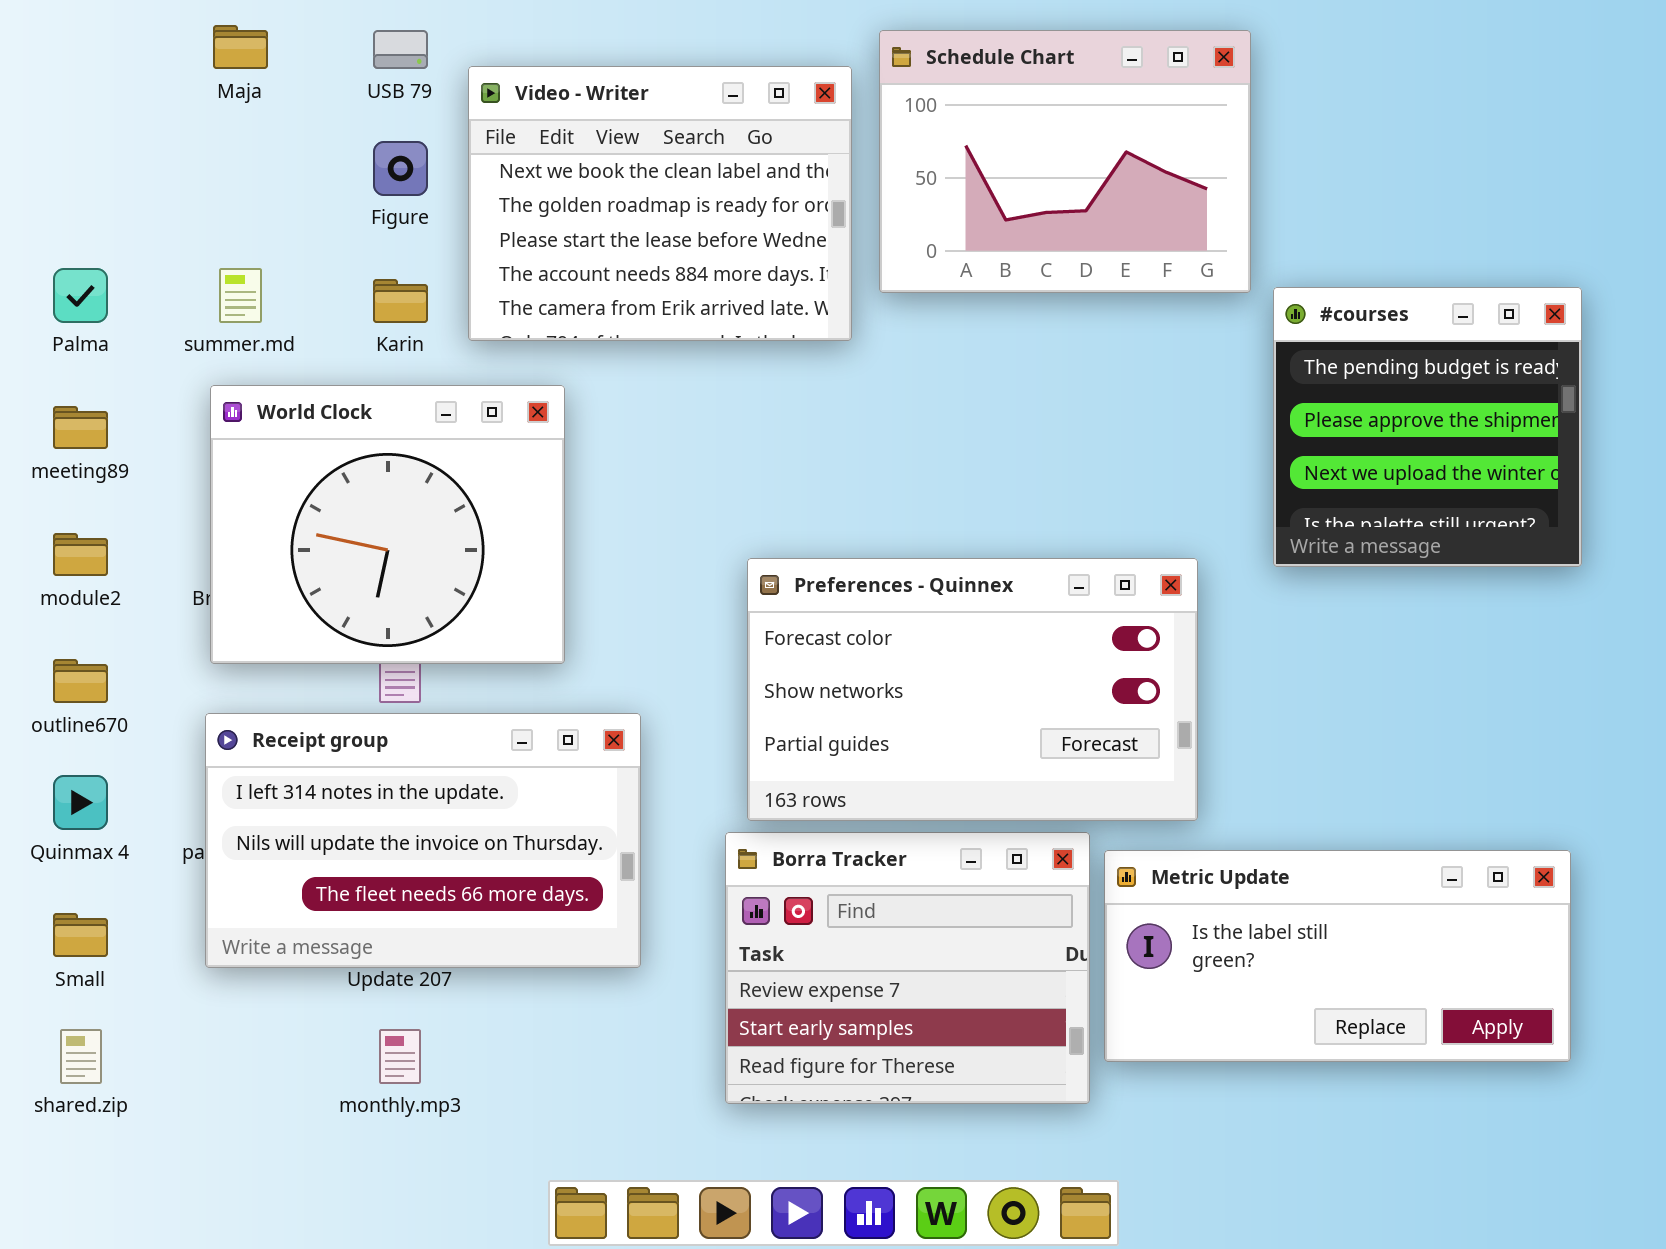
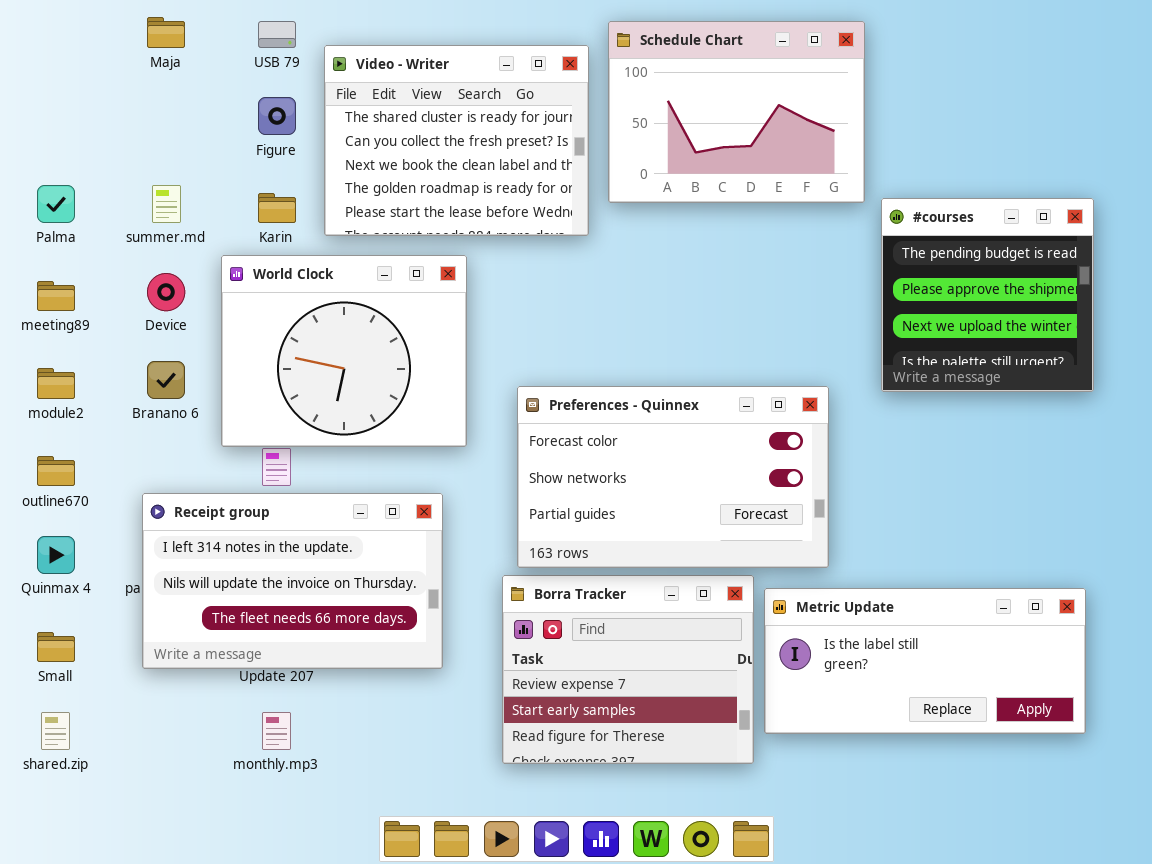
Video - Writer: [468,66,852,341] -> [324,45,589,236], scrolled up 2 rows
World Clock: [210,385,565,664] -> [221,255,467,447], moved

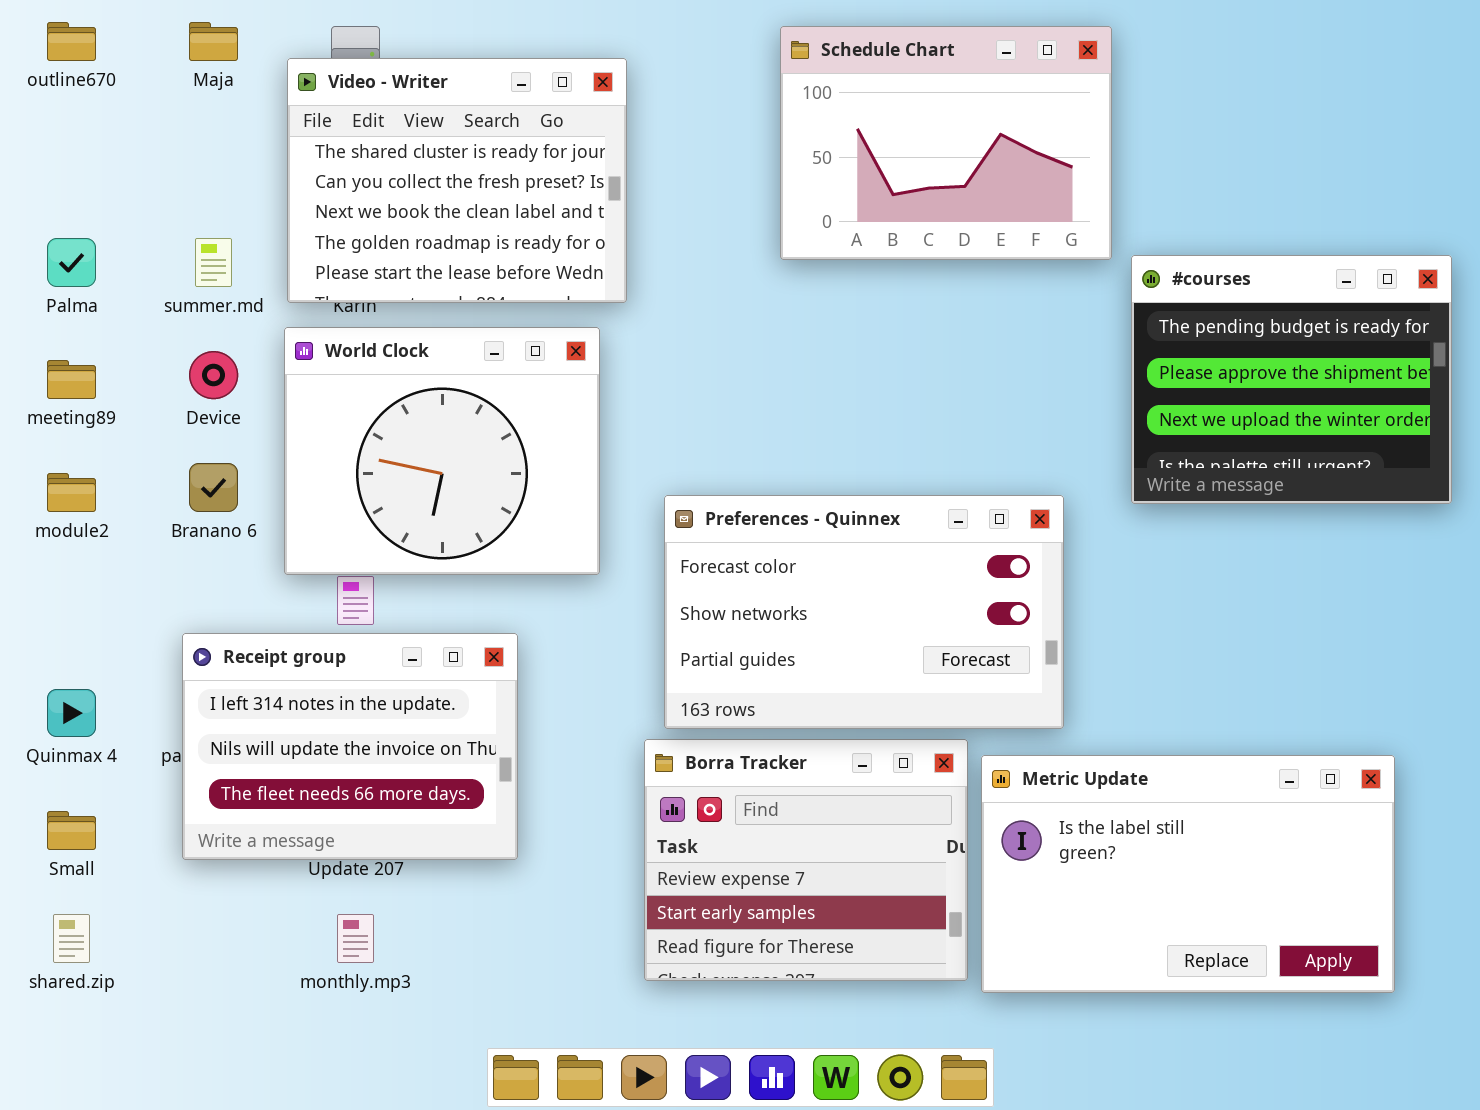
Video - Writer: [324,45,589,236] -> [287,58,627,303], moved
#courses: [881,198,1094,392] -> [1131,255,1452,504], resized
outline670: [37,456,75,486] -> [47,22,96,61], moved
Receipt group: [142,493,443,669] -> [182,633,518,860], resized
Metric Update: [764,588,1086,734] -> [981,755,1395,993], resized

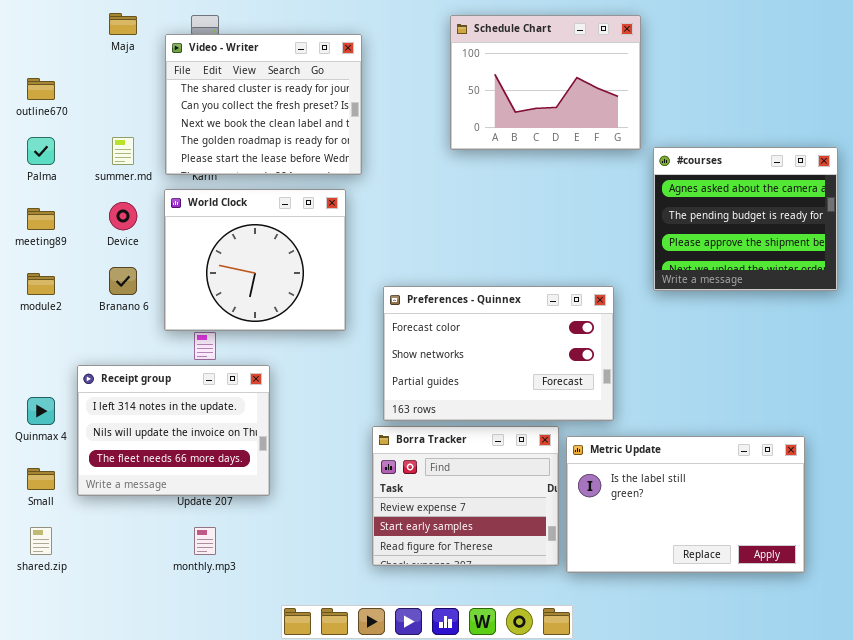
outline670: [47,22,96,61] -> [27,78,55,100], moved
#courses: [1131,255,1452,504] -> [653,147,838,291], scrolled up 1 row
Receipt group: [182,633,518,860] -> [77,365,270,496], moved

